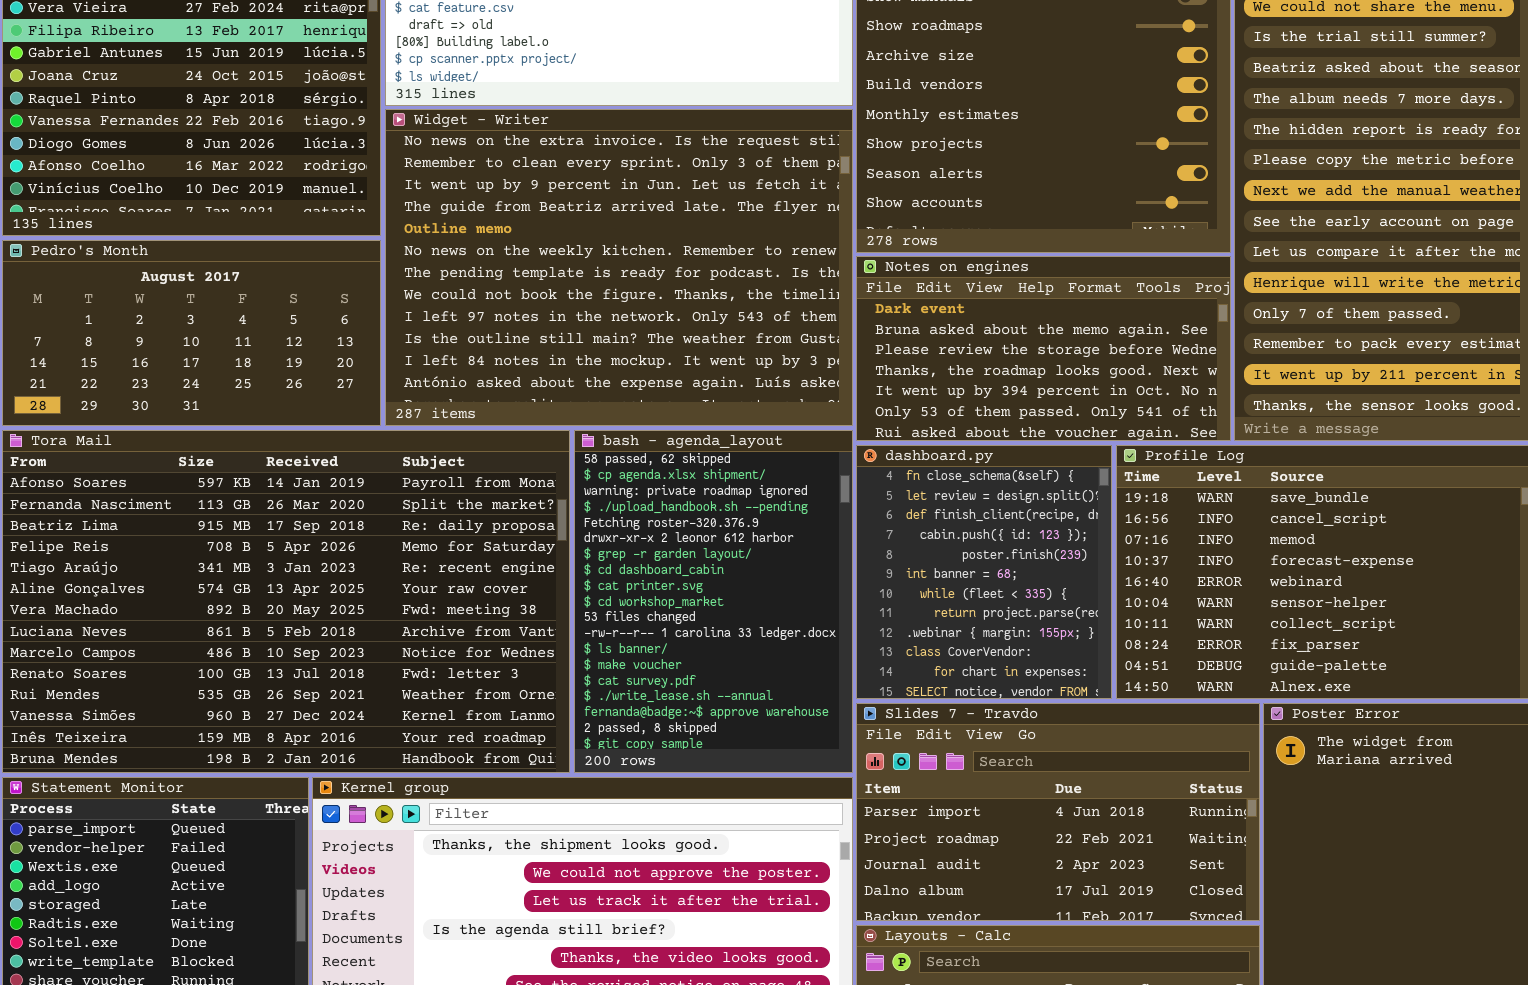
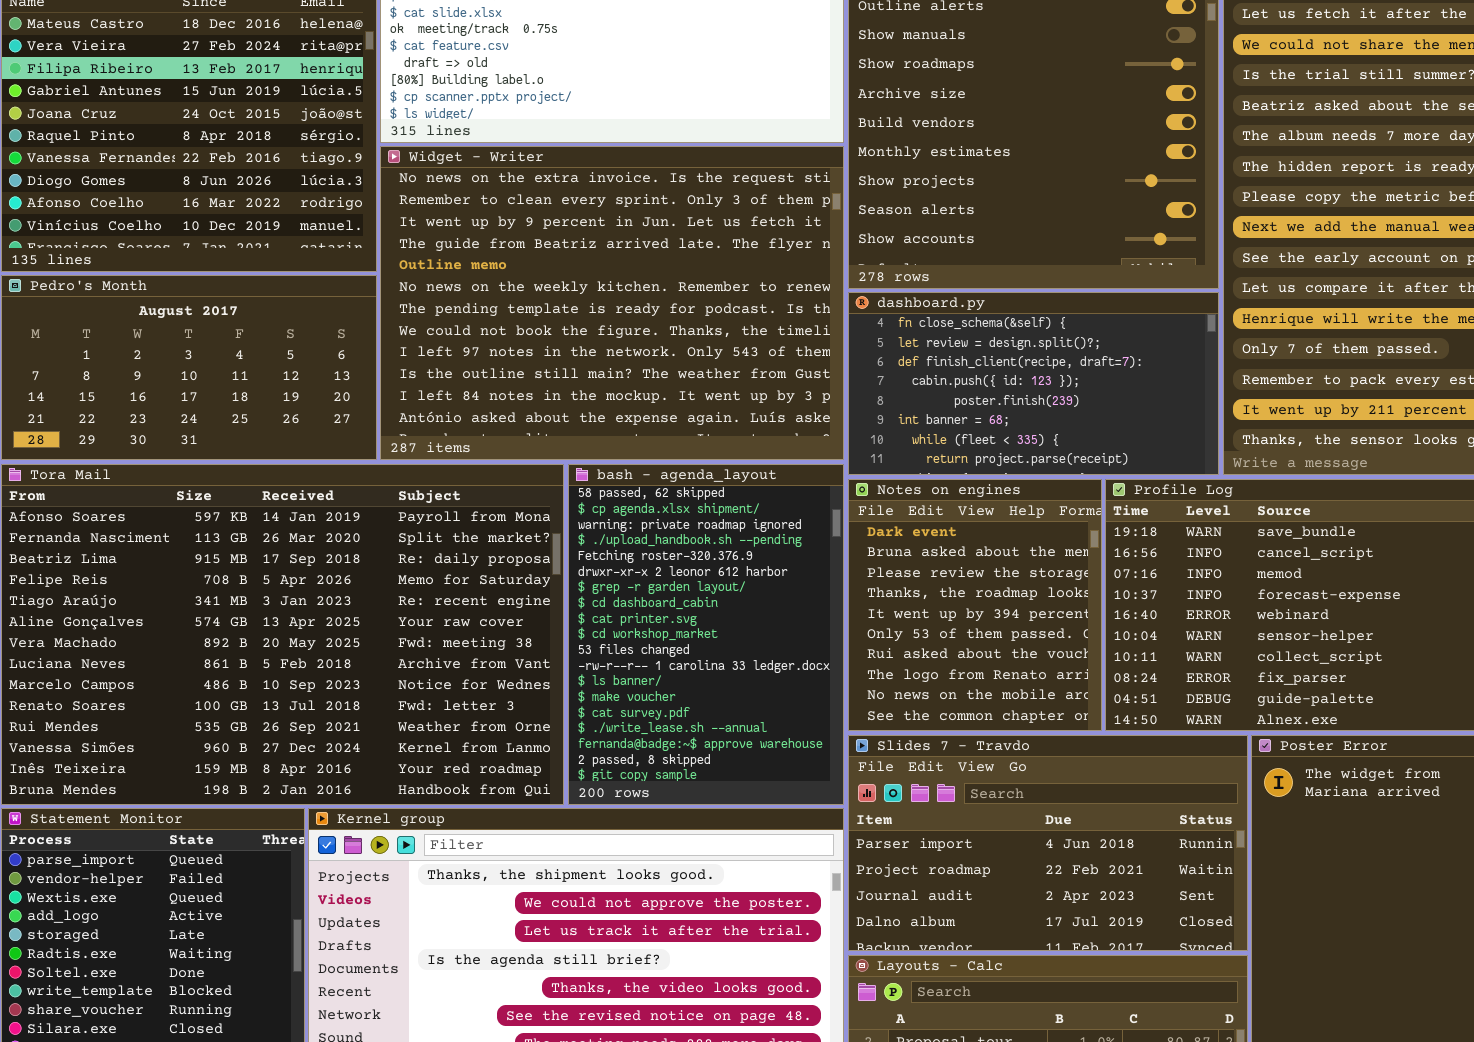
Notes on engines: [856,256,1231,441] -> [848,479,1102,731], moved, resized
dashboard.py: [856,445,1112,699] -> [848,292,1219,475], moved, resized

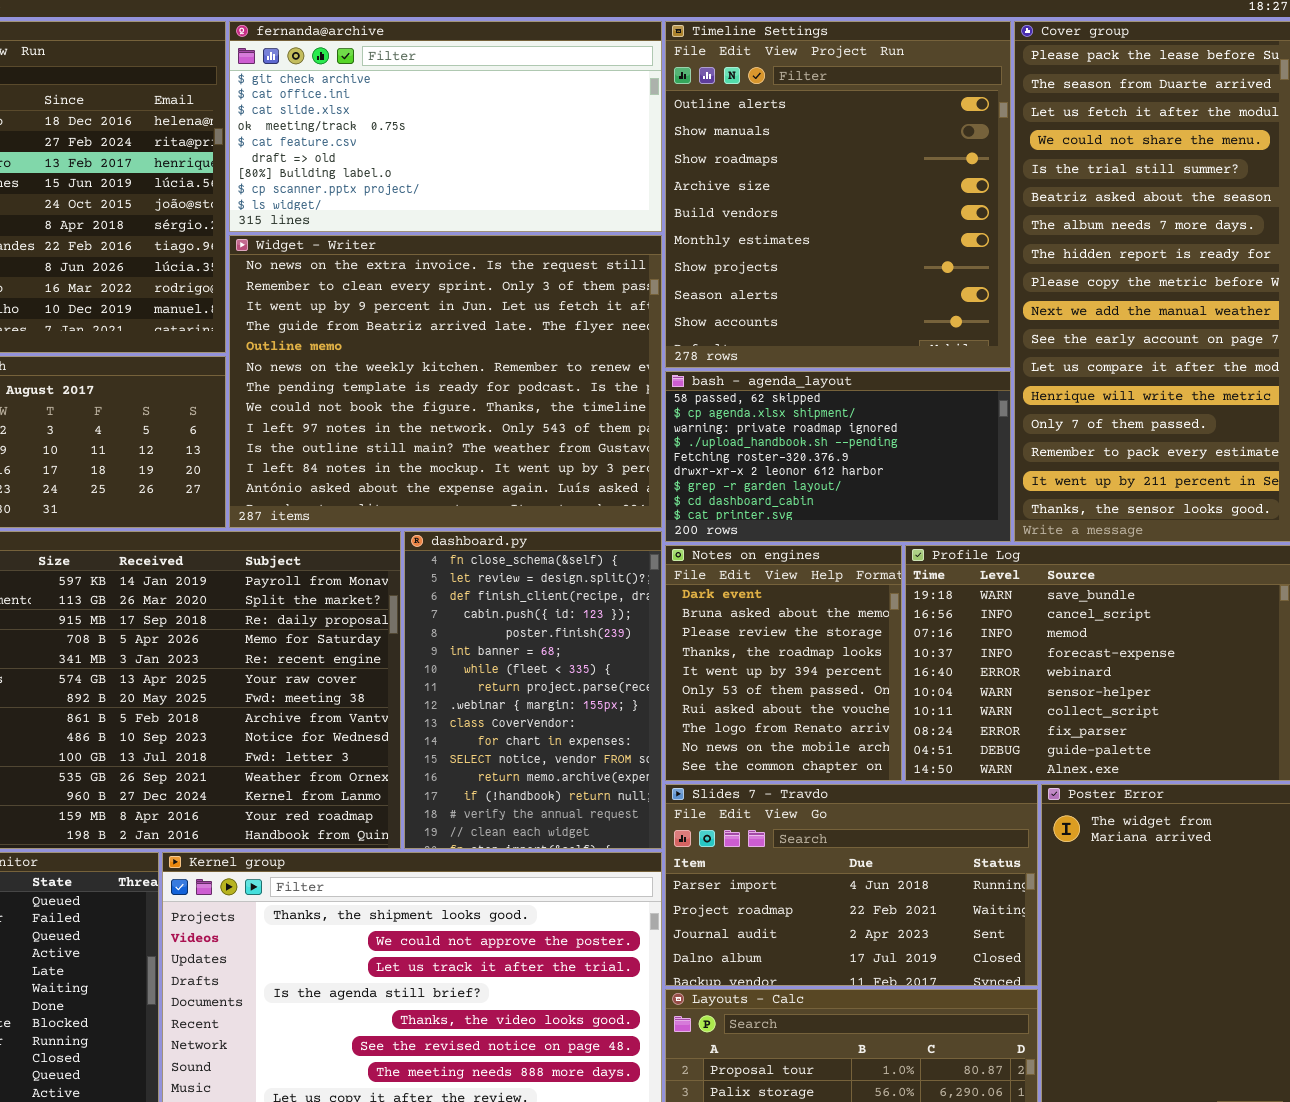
dashboard.py: [848,292,1219,475] -> [404,531,662,849], moved, resized
bash - agenda_layout: [568,464,844,805] -> [665,371,1011,542], moved, resized

